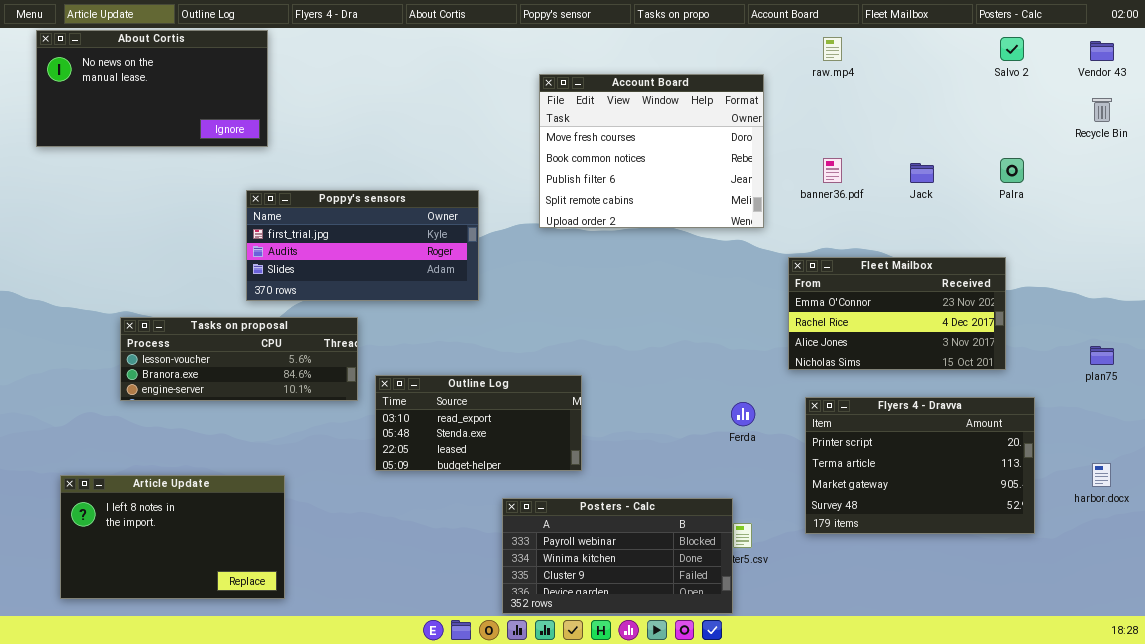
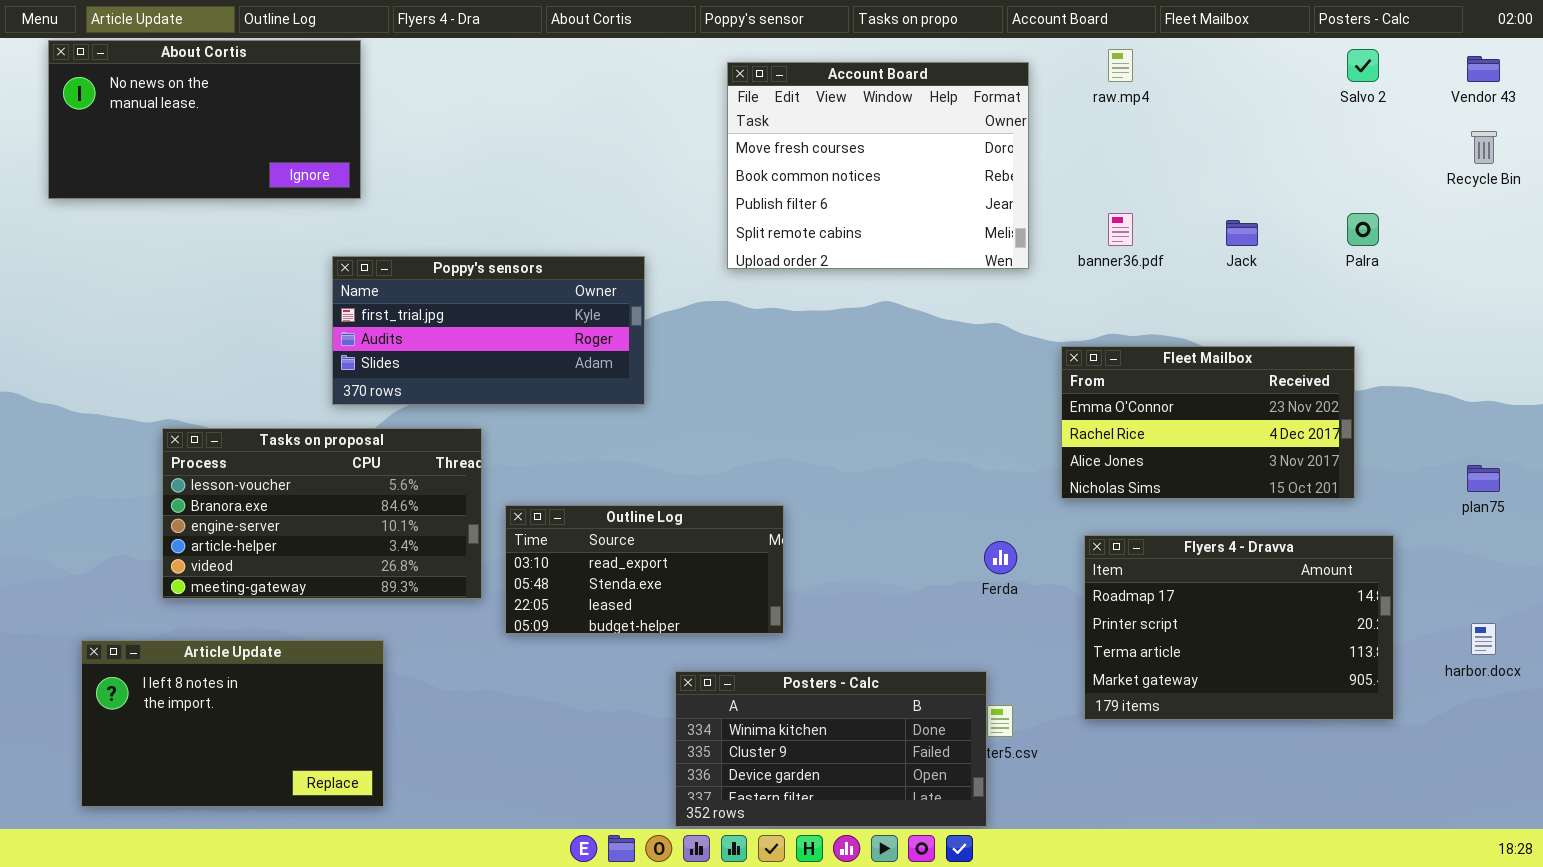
Account Board: [539,74,764,228] -> [727,62,1029,269], moved
Tasks on proposal: [120,317,358,401] -> [162,428,482,599], resized
Flyers 4 - Dravva: [805,397,1035,534] -> [1084,535,1394,720], scrolled up 1 row
Posters - Calc: [502,498,733,614] -> [675,671,987,827], scrolled down 1 row

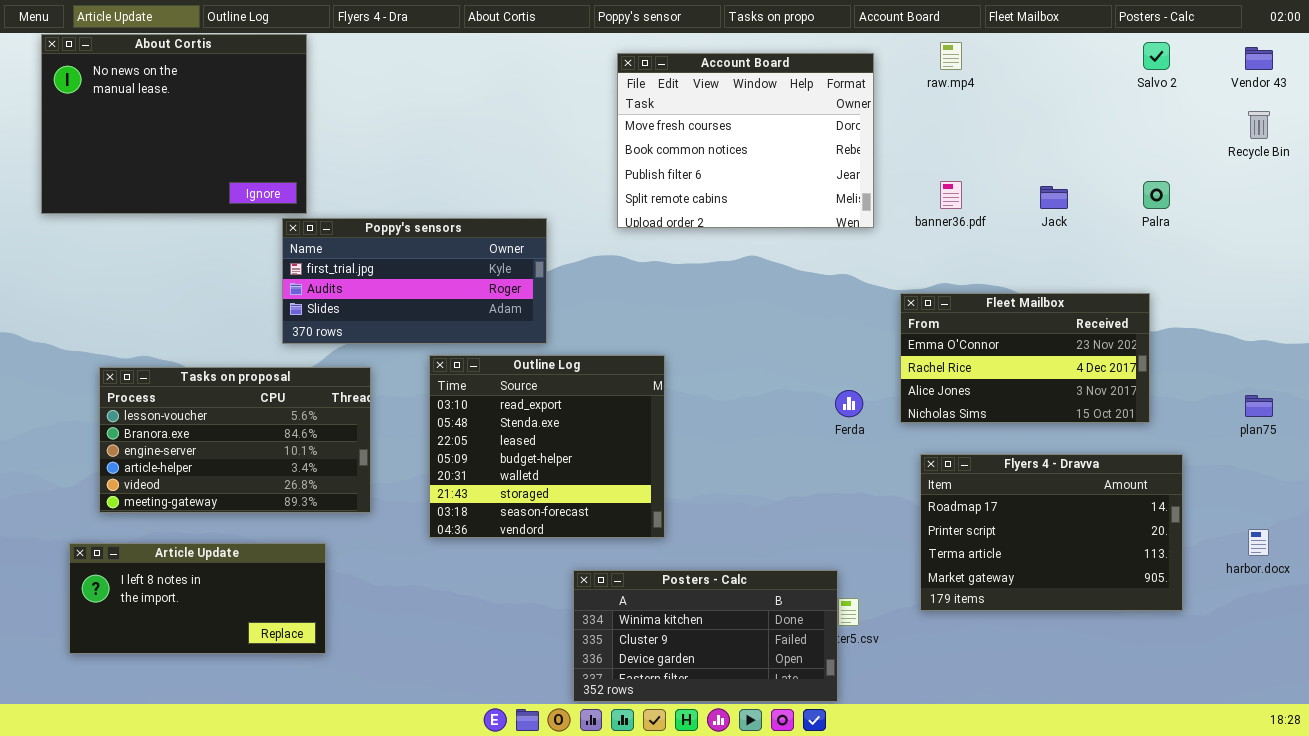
About Cortis: [48,40,361,199] -> [41,34,307,214], resized
Tasks on proposal: [162,428,482,599] -> [99,367,371,513], moved
Outline Log: [505,505,784,634] -> [429,355,665,538], resized
Ferda: [984,541,1017,574] -> [835,390,863,417], moved
Article Update: [81,640,384,807] -> [69,543,326,654], resized

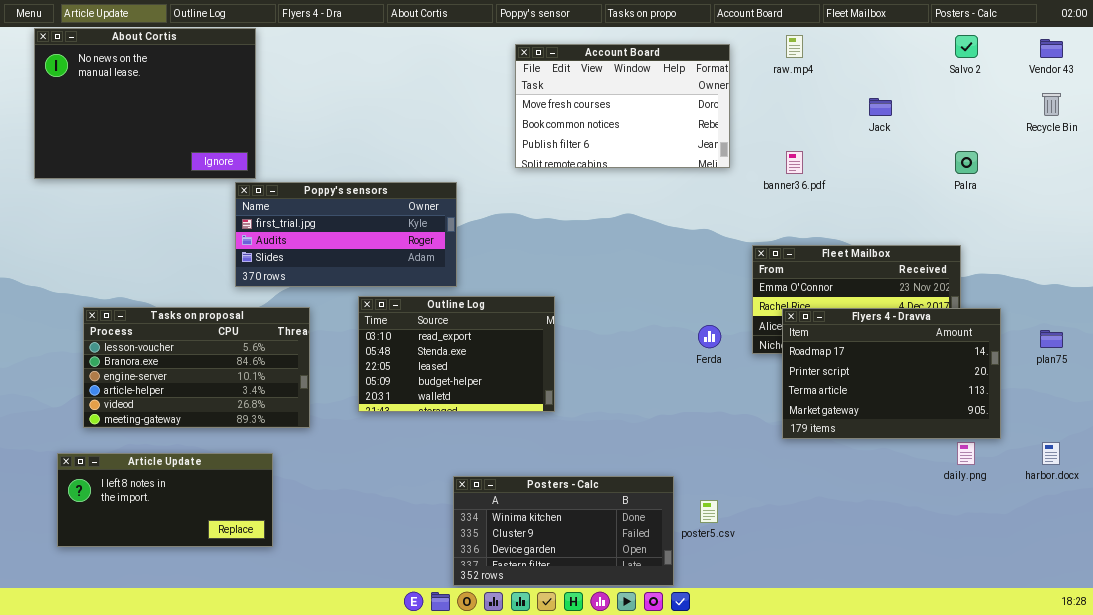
Account Board: [617,53,874,228] -> [515,44,730,168], resized
Jack: [1040,186,1068,209] -> [869,98,892,116], moved
Outline Log: [429,355,665,538] -> [358,296,555,412], resized
Flyers 4 - Dravva: [920,454,1183,611] -> [782,308,1001,439], moved
Posters - Calc: [573,570,838,702] -> [453,476,674,586], moved

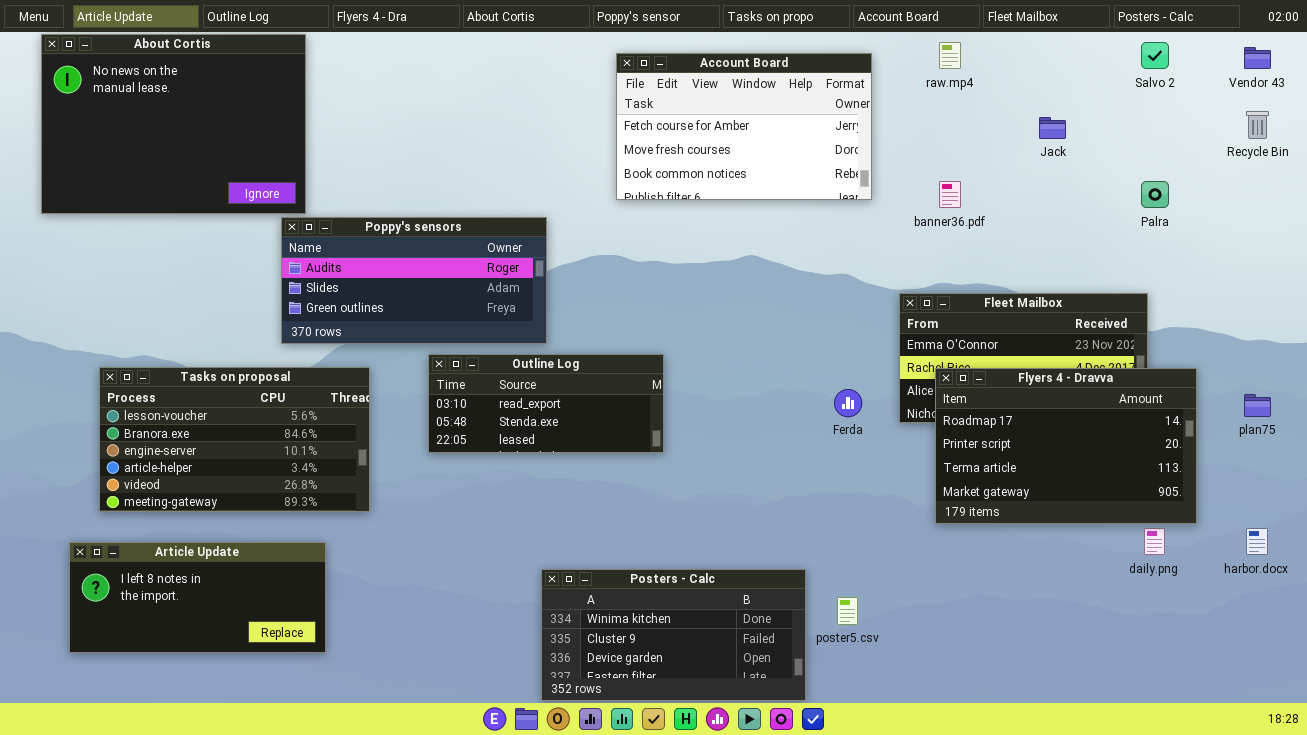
Account Board: [515,44,730,168] -> [616,53,872,200], scrolled up 1 row
Poppy's sensors: [235,182,457,287] -> [281,217,547,344], scrolled down 1 row
Outline Log: [358,296,555,412] -> [428,354,664,453], resized

